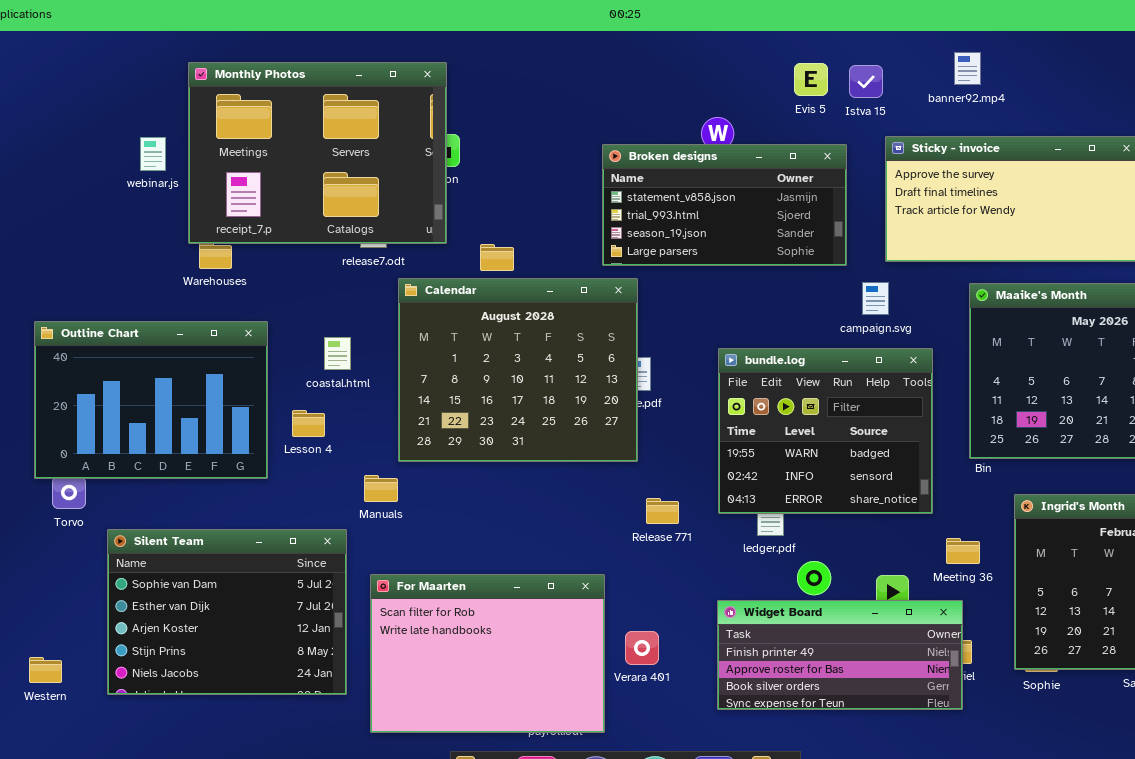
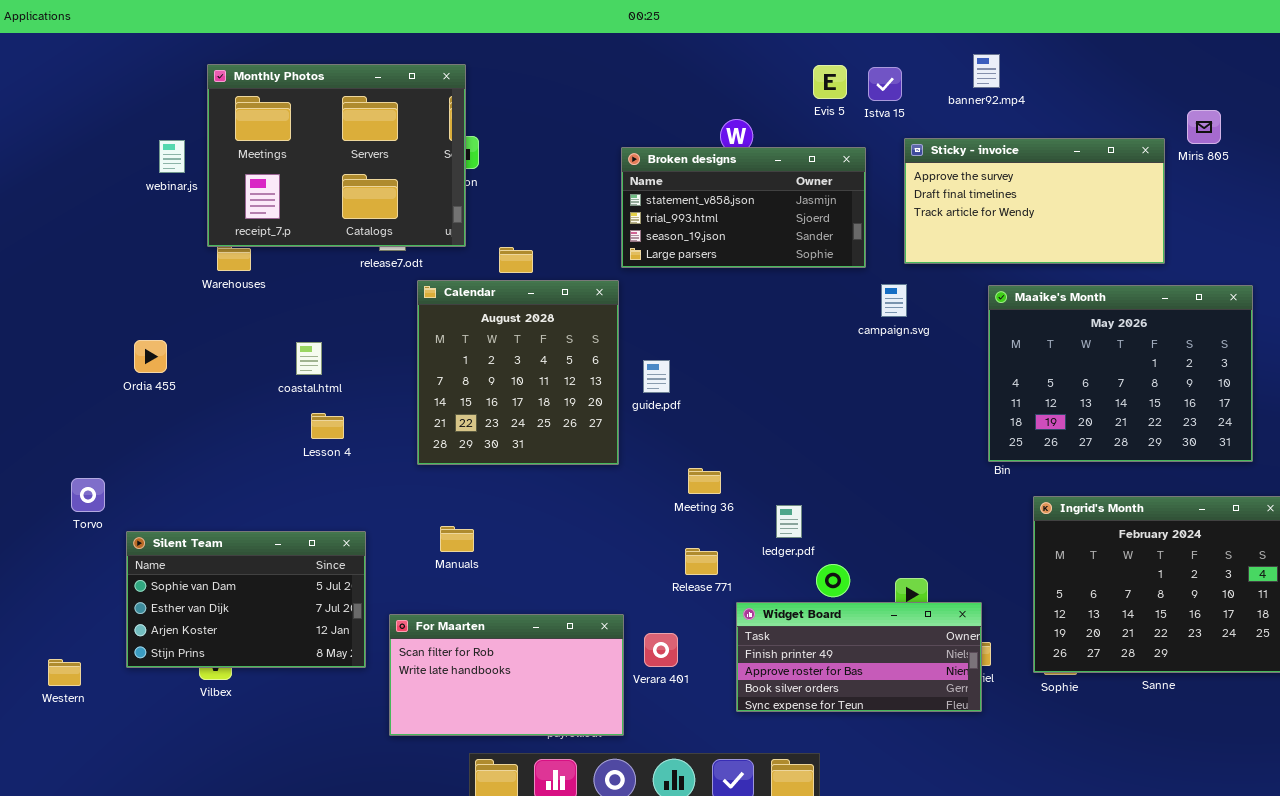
Calendar: [398,278,638,462] -> [417,280,619,465], resized
Outline Chart: [34,321,268,479] -> none, closed
coastal.html: [324,337,351,370] -> [296,342,322,375], moved
bundle.log: [718,348,933,514] -> none, closed
Manuals: [364,475,398,502] -> [440,526,474,552], moved
Release 771: [646,498,679,524] -> [685,548,718,575], moved
Silent Team: [107,529,347,695] -> [126,531,366,668], resized
Meeting 36: [946,538,980,564] -> [688,468,721,494], moved
For Maarten: [370,574,605,733] -> [389,614,624,736], resized

